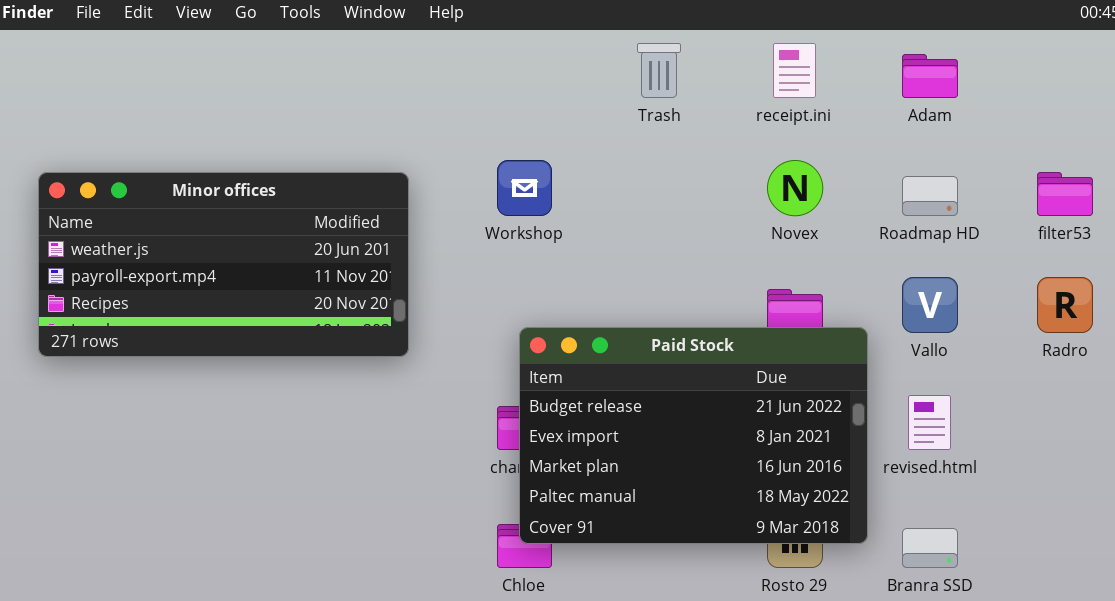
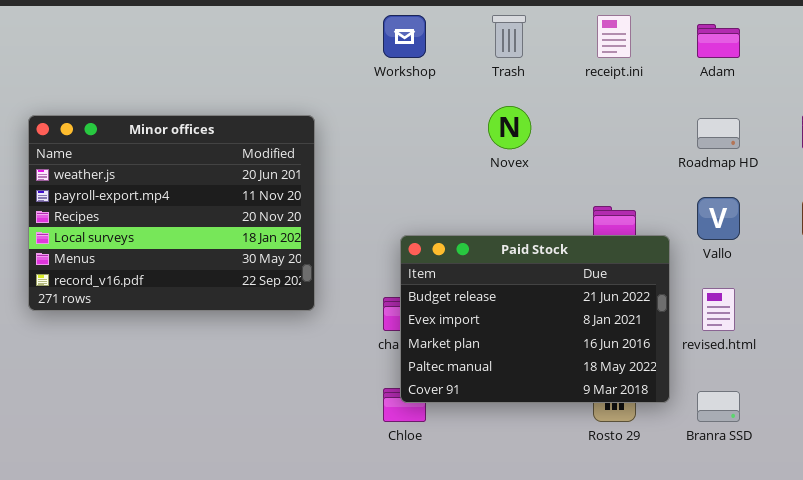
Workshop: [497,160,552,216] -> [383,15,426,58], moved
Novex: [767,160,823,216] -> [488,106,531,149], moved
Minor offices: [38,172,409,357] -> [28,115,315,311], resized

